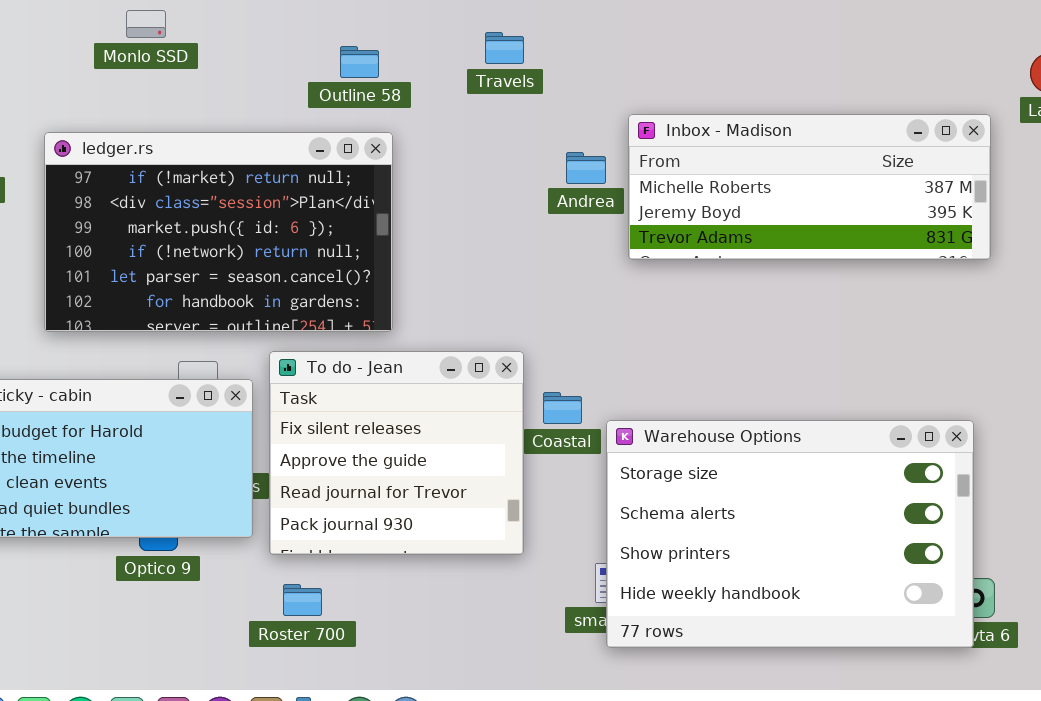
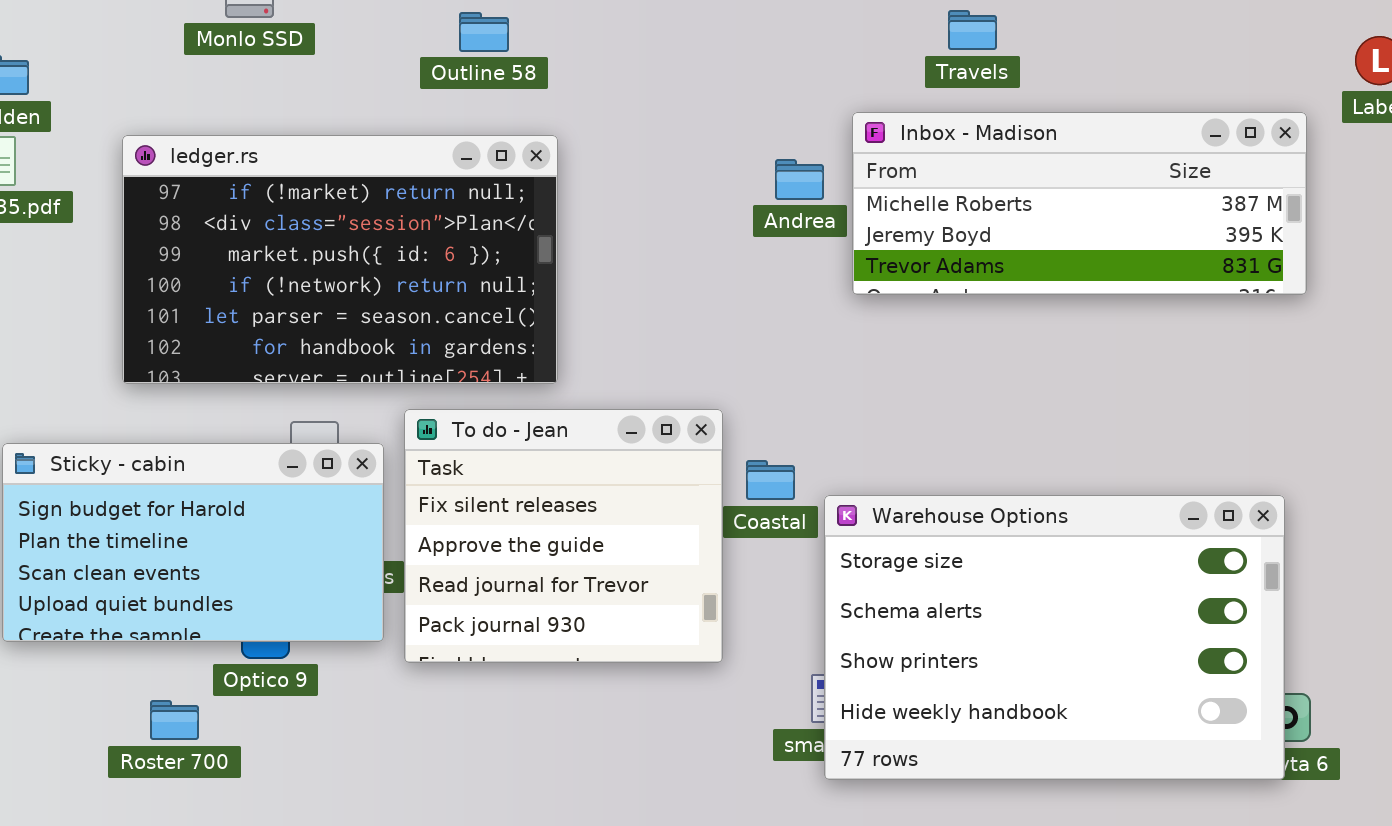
Travels: [485,32,524,64] -> [948,10,997,50], moved
Outline 58: [340,46,379,78] -> [459,12,509,52], moved
Roster 700: [283,584,322,616] -> [150,700,199,740], moved

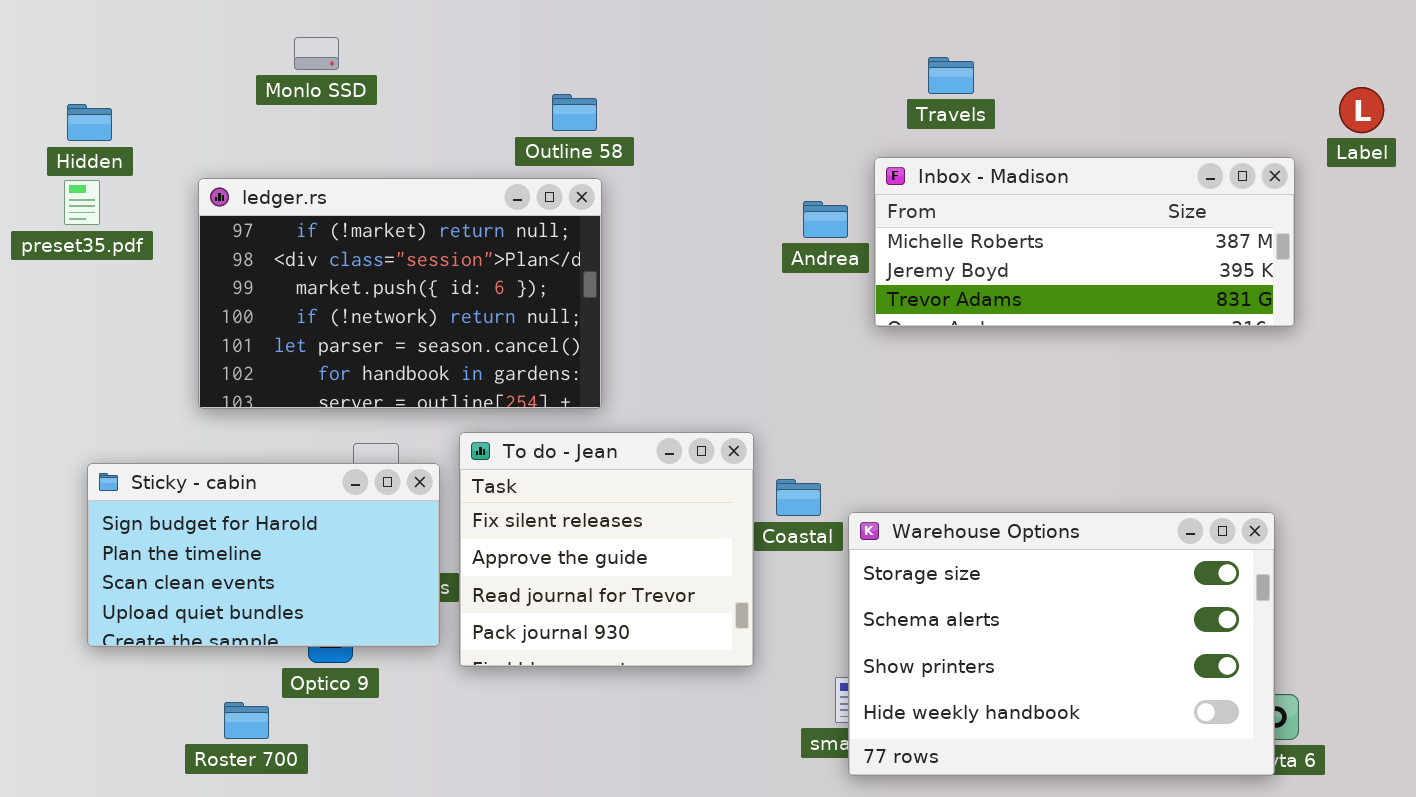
Travels: [948,10,997,50] -> [928,57,974,94], moved
Outline 58: [459,12,509,52] -> [552,94,597,131], moved

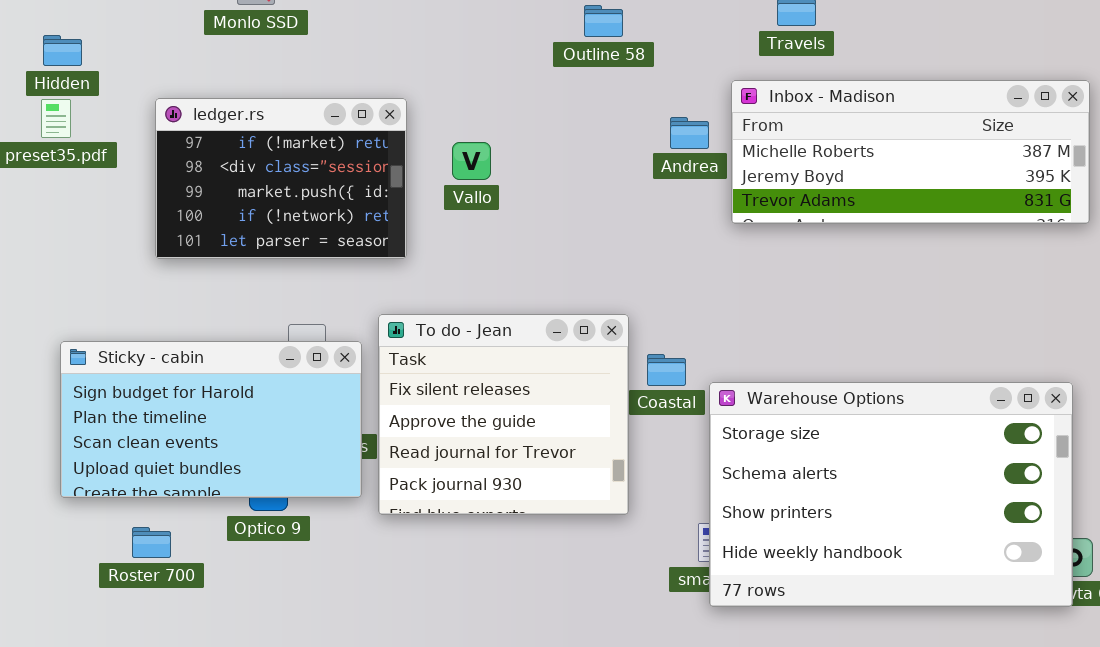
Outline 58: [552,94,597,131] -> [584,5,623,37], moved
ledger.rs: [198,178,602,409] -> [155,98,407,259], resized
Roster 700: [224,702,269,739] -> [132,527,171,558], moved

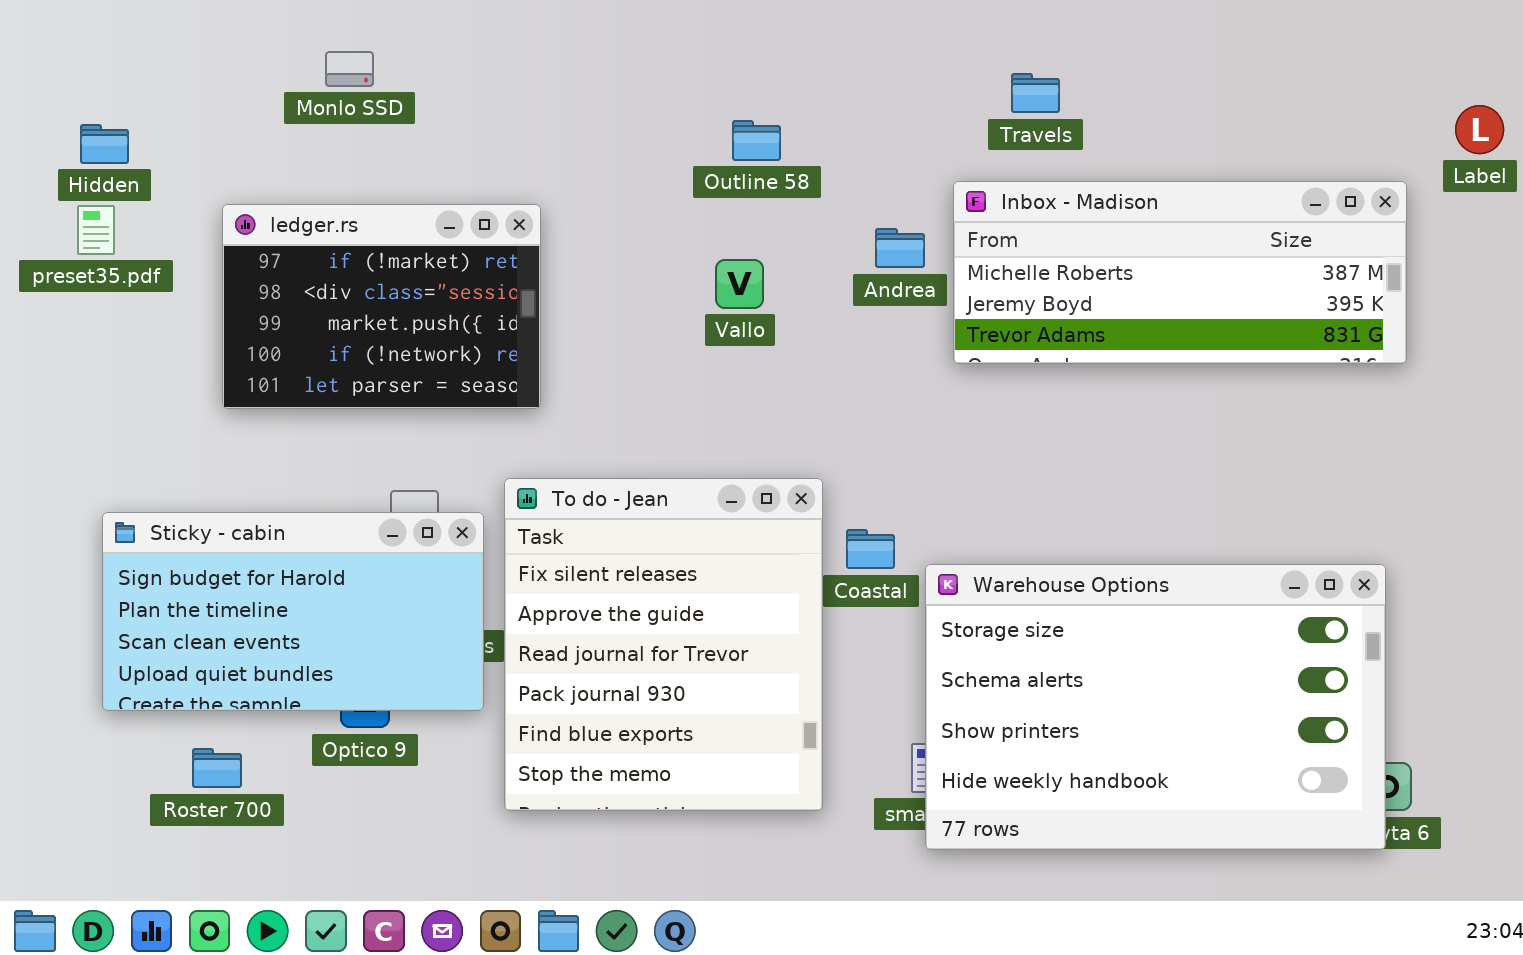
Outline 58: [584,5,623,37] -> [732,120,781,161], moved
Vallo: [452,142,491,180] -> [715,259,764,309], moved
To do - Jean: [378,314,629,515] -> [504,478,823,811], resized

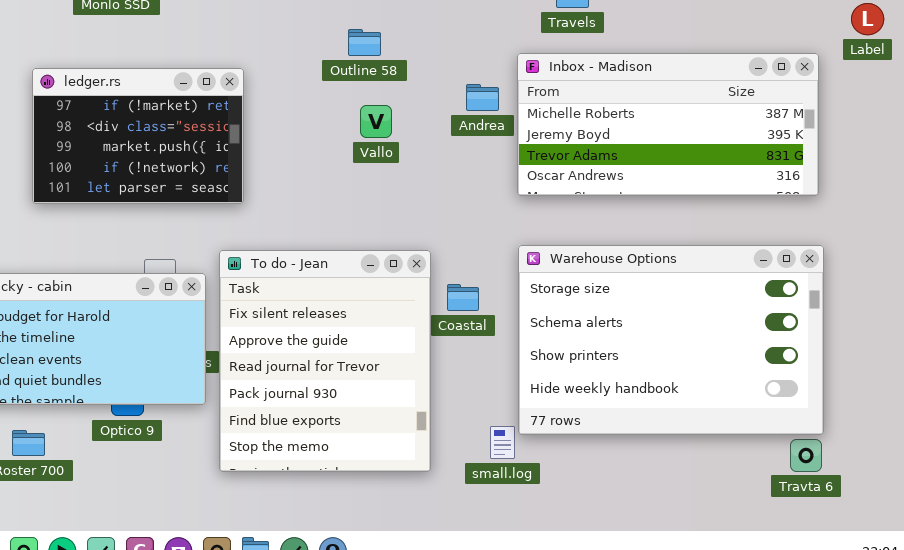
Outline 58: [732,120,781,161] -> [348,29,381,56], moved
Inbox - Madison: [953,181,1407,364] -> [517,53,819,196], resized
Warehouse Options: [925,564,1386,850] -> [518,245,824,435], moved

